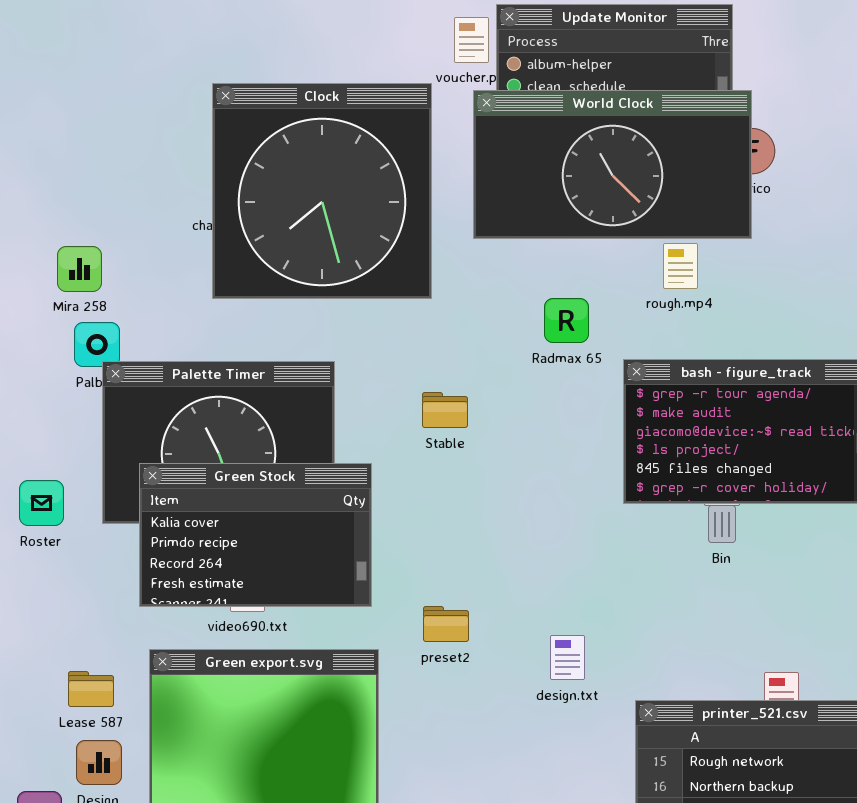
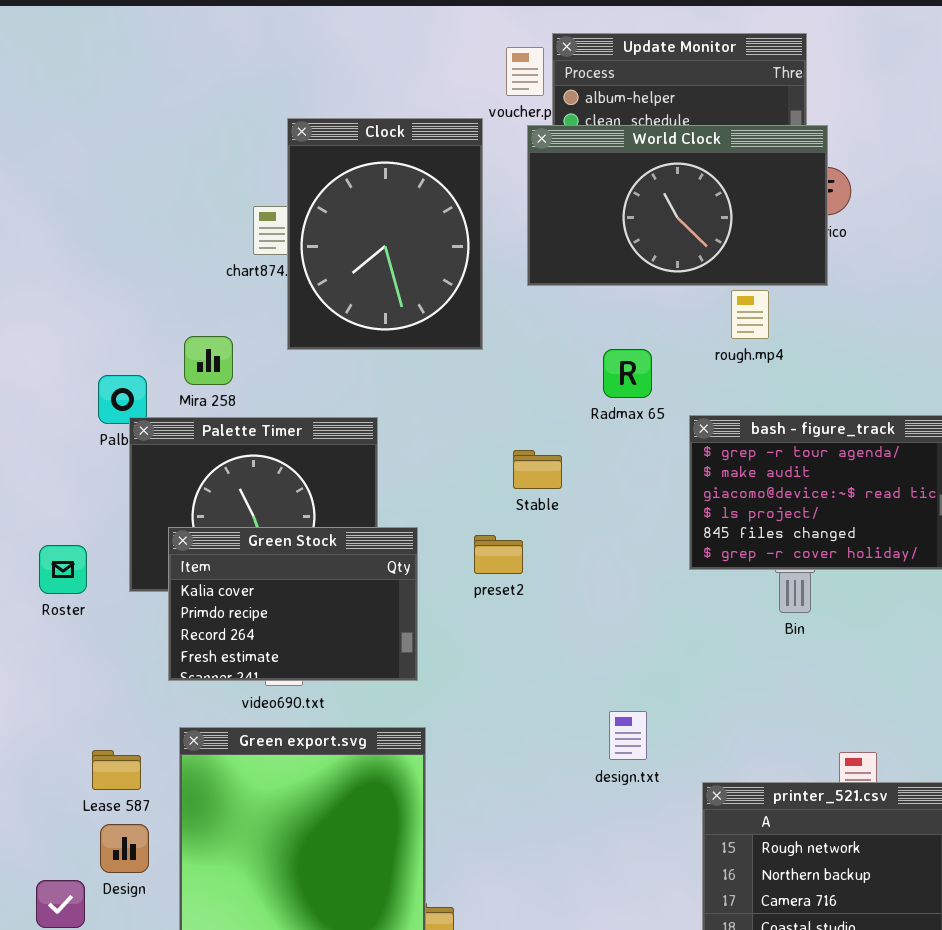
Clock: [212,83,432,299] -> [287,118,483,350], resized
Mira 258: [57,246,102,292] -> [184,336,233,385], moved
Stable: [422,392,468,428] -> [513,450,562,489], moved
preset2: [423,606,469,642] -> [474,535,523,574], moved

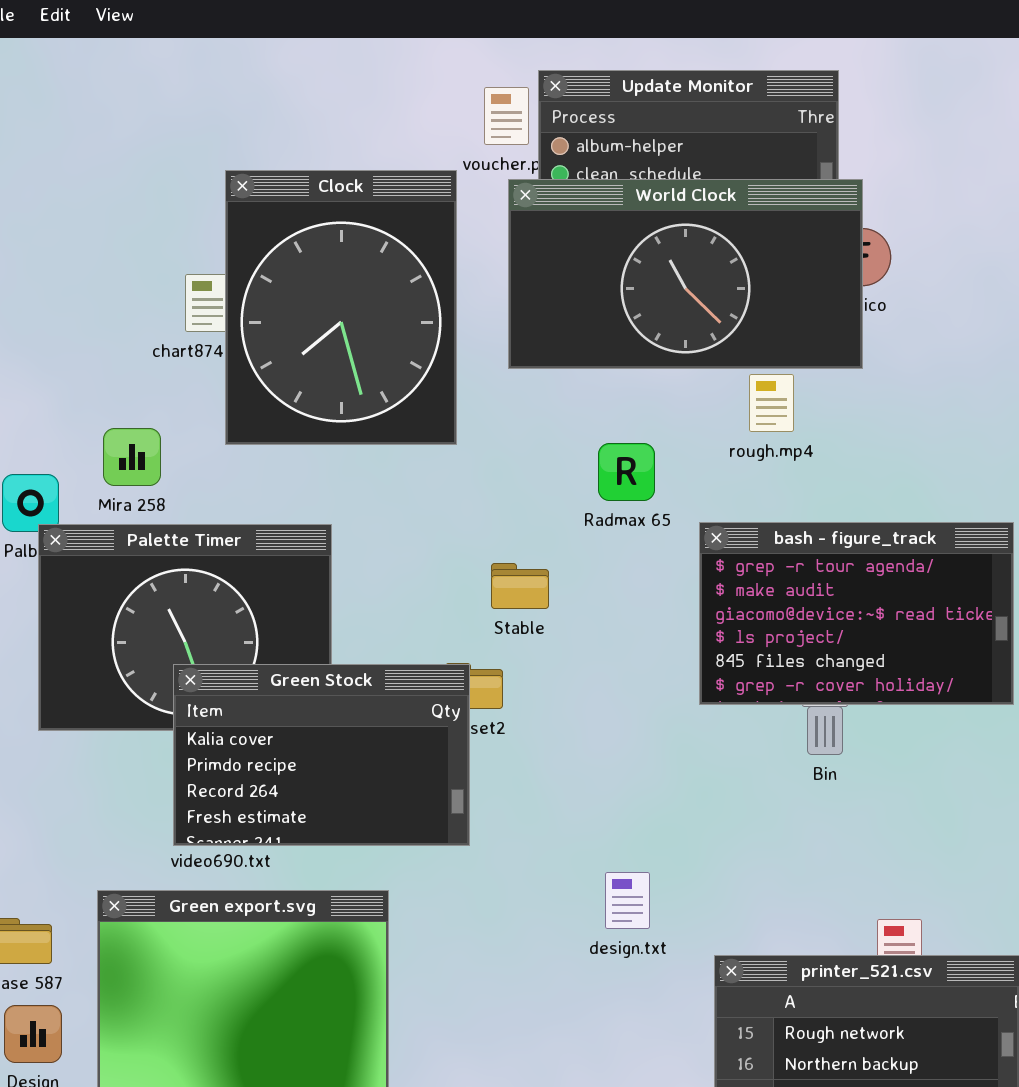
Green Stock: [168,527,418,681] -> [173,664,470,846], moved

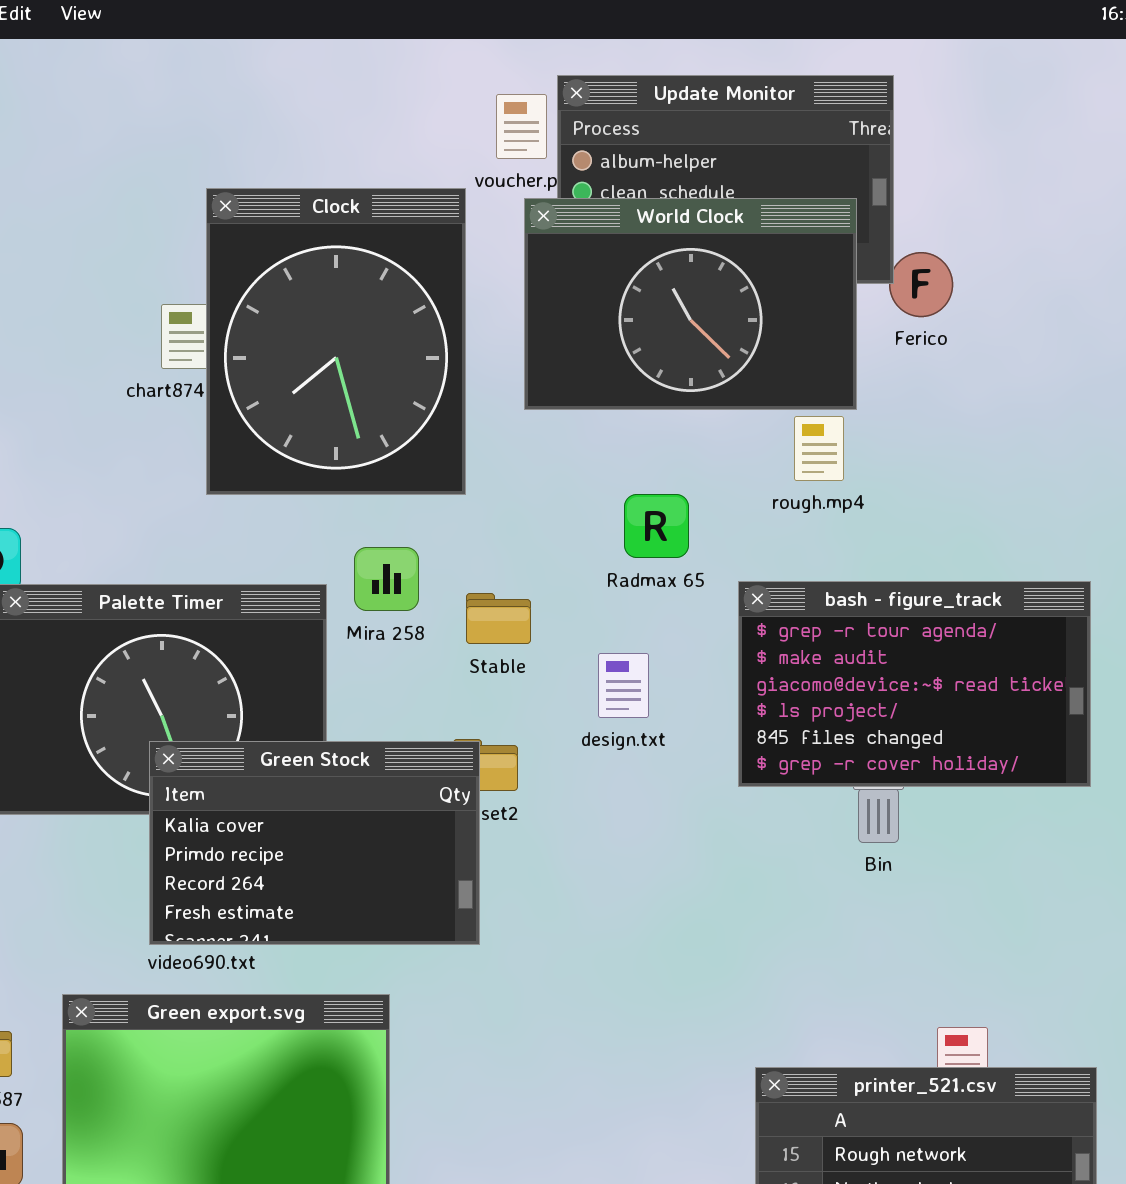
World Clock: [508,179,863,369] -> [524,198,857,410], resized
Mira 258: [103,428,161,486] -> [354,547,419,611], moved
Stable: [491,563,549,609] -> [466,593,531,644], moved
design.txt: [605,872,650,929] -> [598,653,649,718], moved

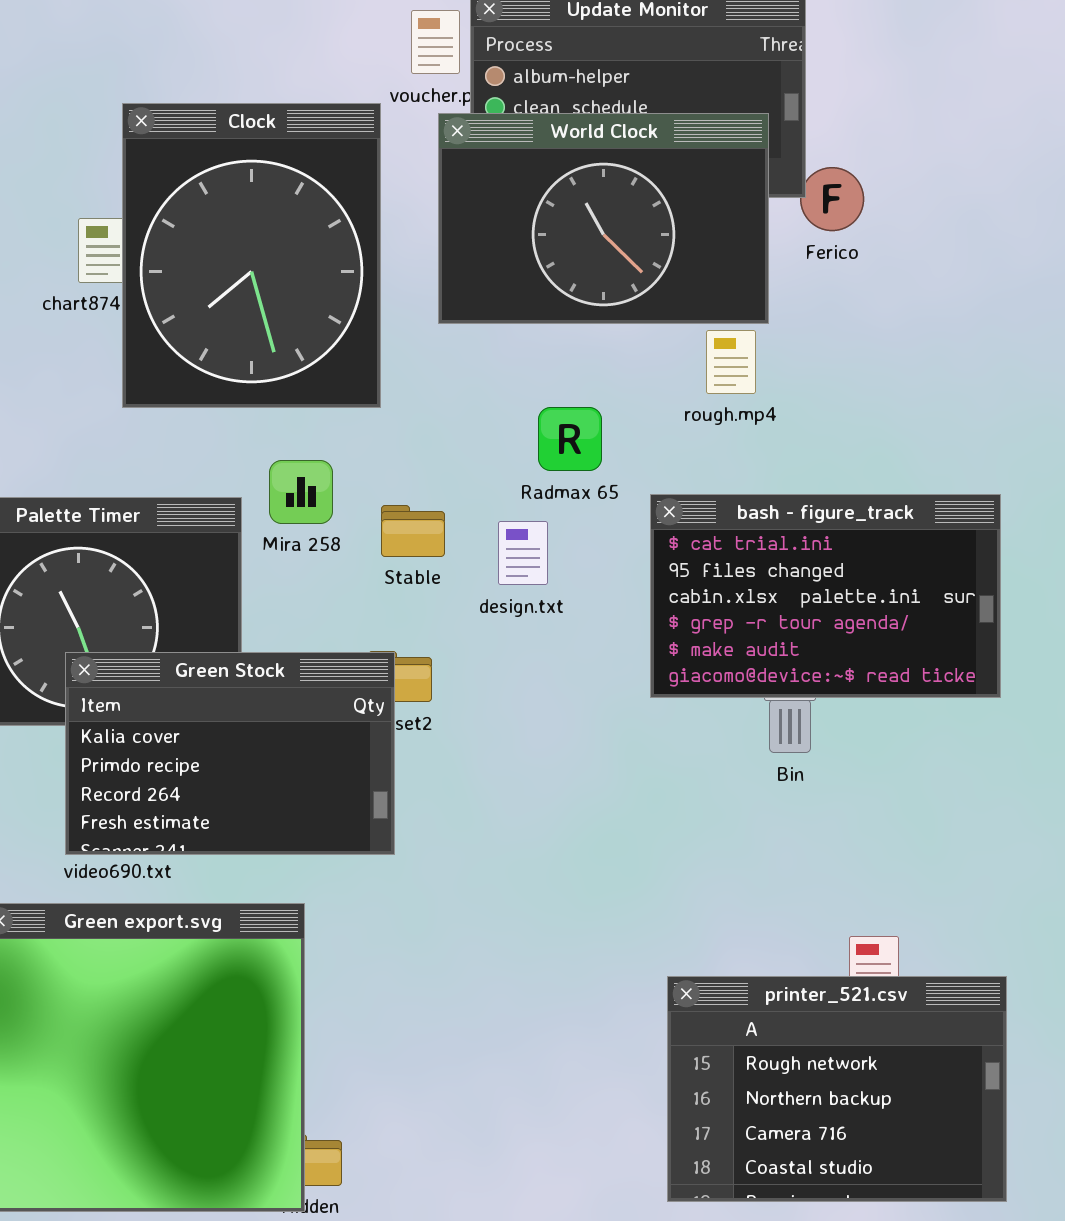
bash - figure_track: [738,581,1091,787] -> [650,494,1001,698], scrolled up 3 rows
design.txt: [598,653,649,718] -> [498,521,548,585], moved

